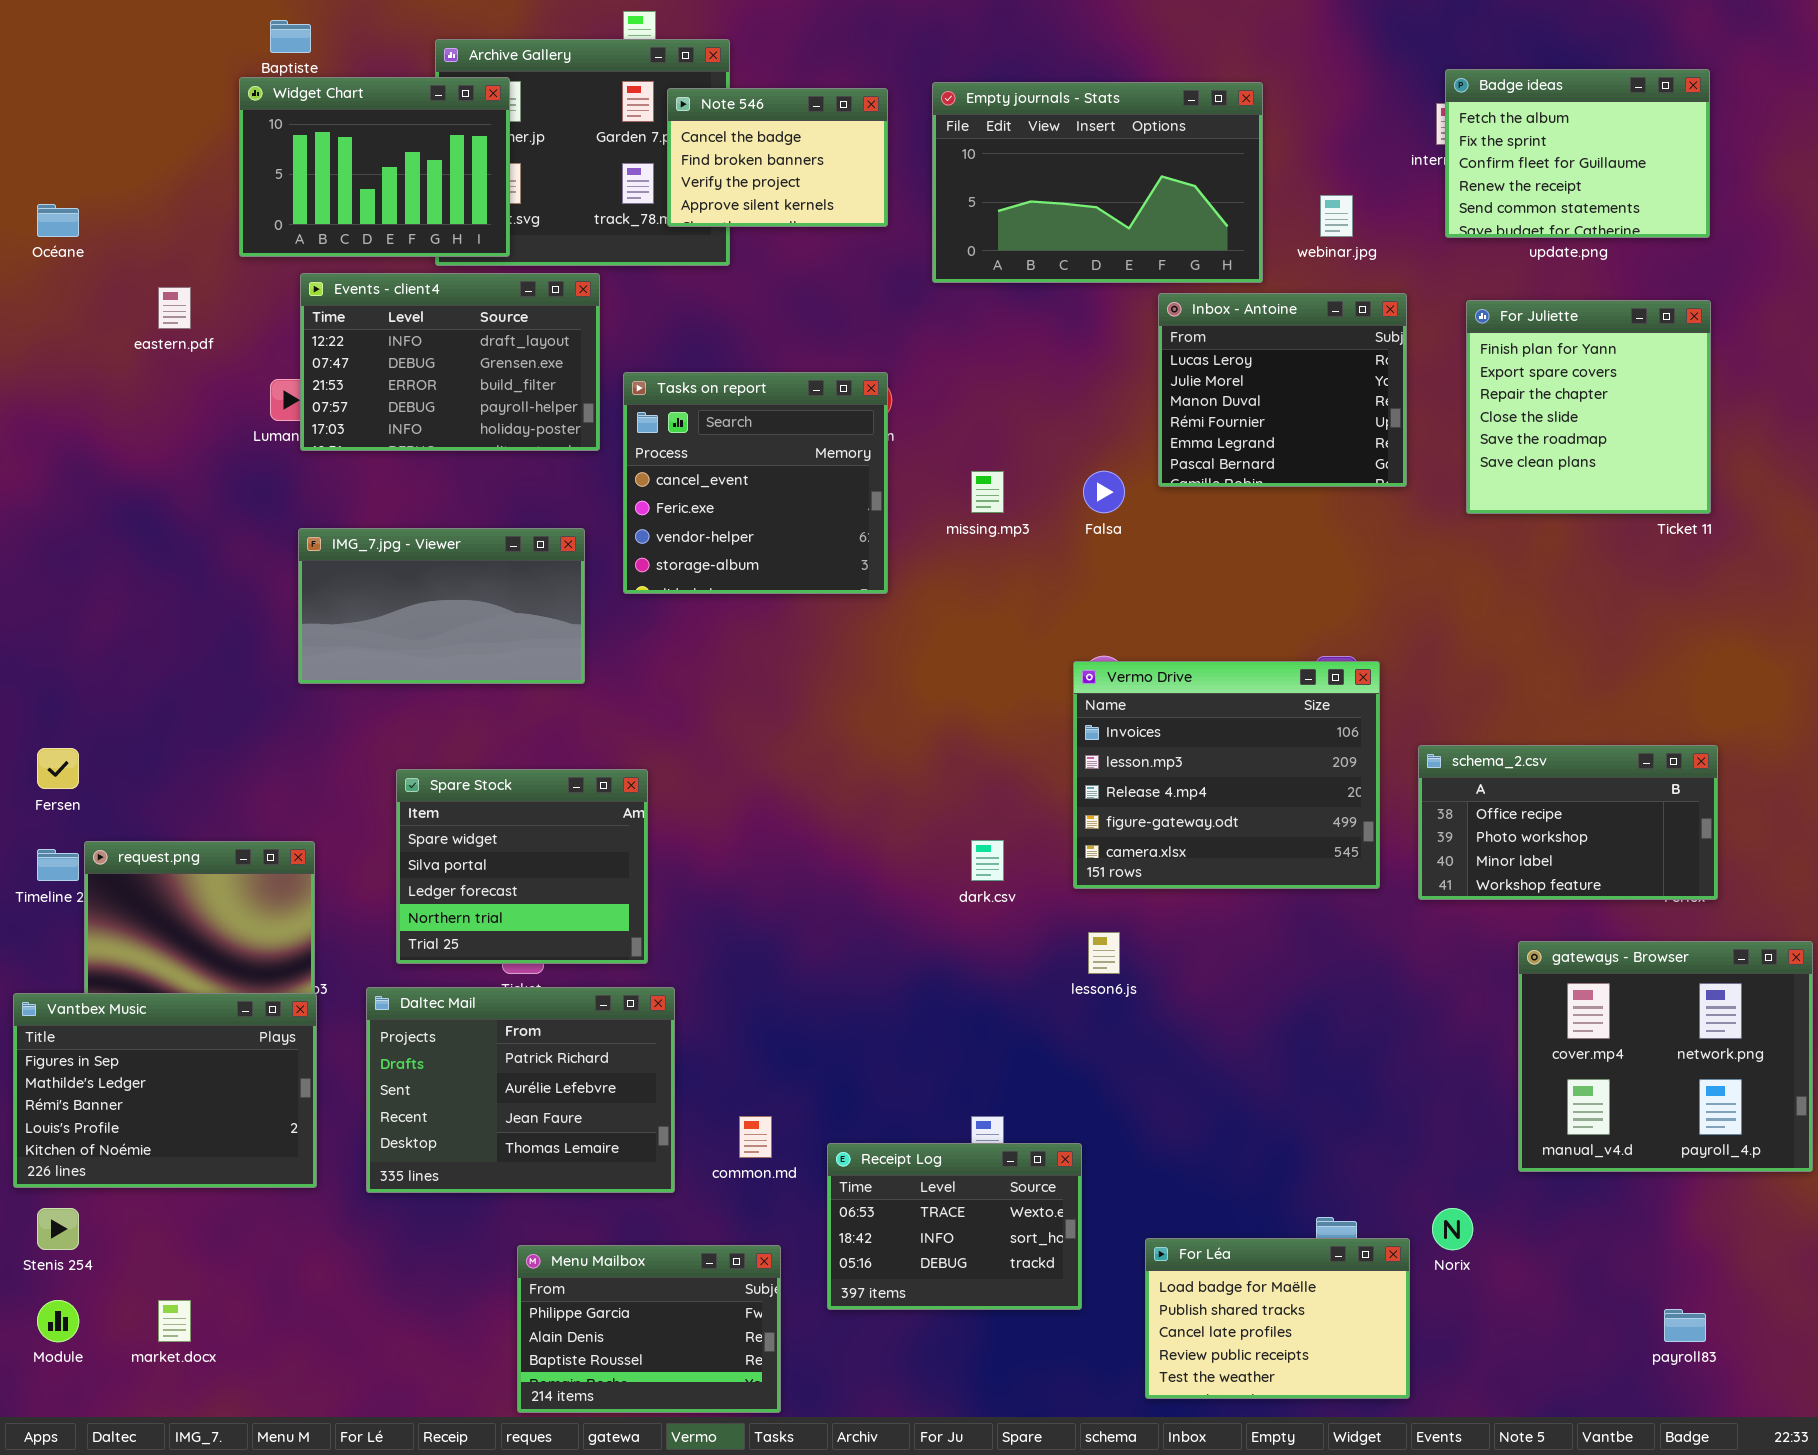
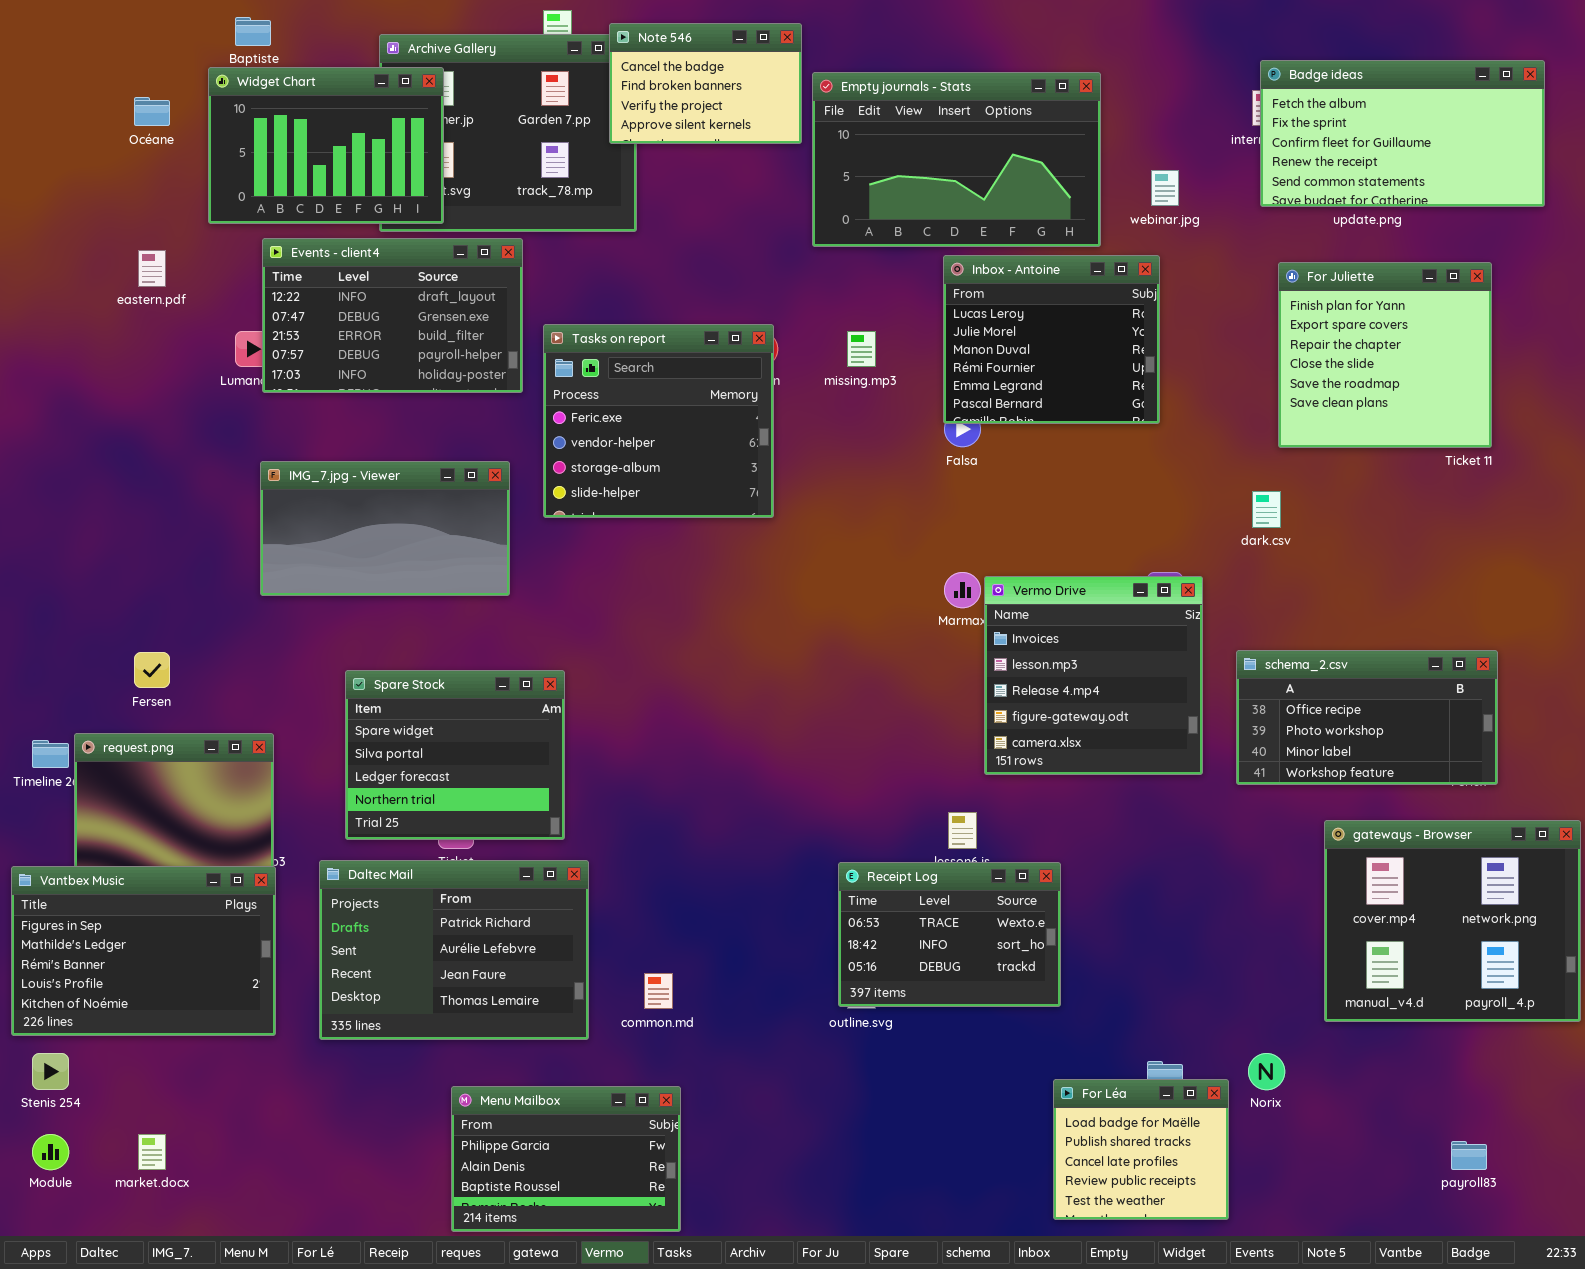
Badge ideas: [1445,69,1710,238] -> [1260,60,1545,207], resized
Note 546: [667,88,888,227] -> [609,23,802,144], moved
Océane: [37,204,79,237] -> [134,97,170,126], moved
Inbox - Antoine: [1158,293,1407,487] -> [943,255,1160,424], moved
Tasks on report: [623,372,888,594] -> [543,324,774,518], scrolled down 1 row
missing.mp3: [971,471,1004,513] -> [847,331,876,367], moved
Vermo Drive: [1073,661,1380,889] -> [984,576,1203,775], resized
Fersen: [37,748,79,789] -> [134,652,170,688], moved
dark.csv: [971,840,1004,881] -> [1252,491,1281,528], moved
Receipt Log: [827,1143,1082,1310] -> [838,862,1061,1007], moved
For Léa: [1145,1238,1410,1399] -> [1053,1079,1229,1220], resized

